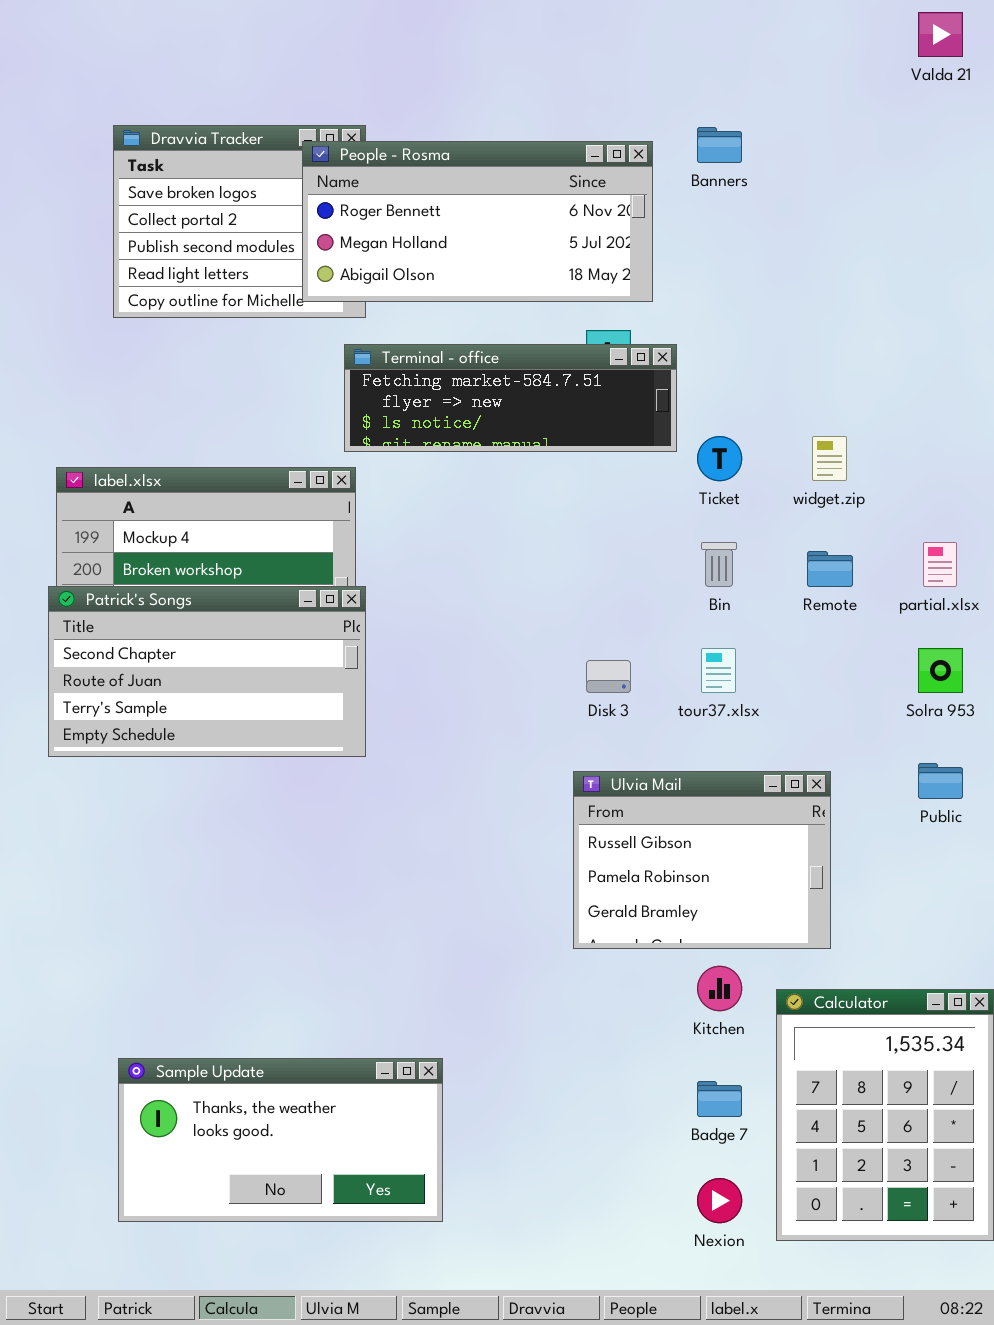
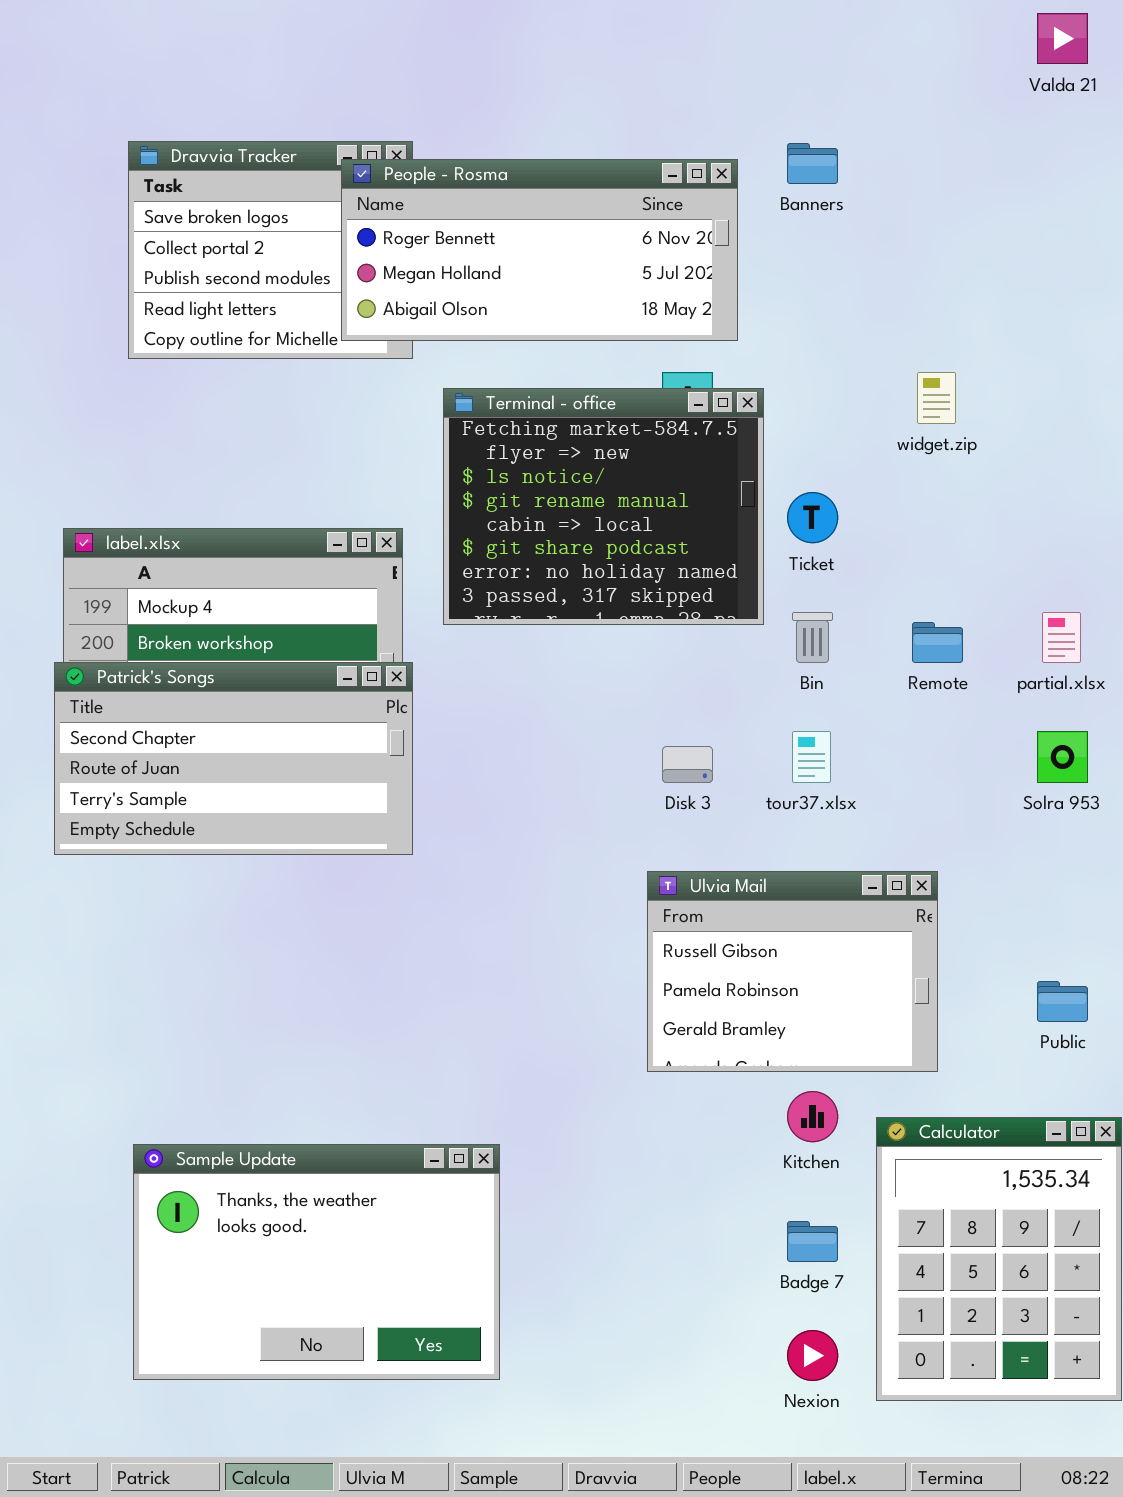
Terminal - office: [344,344,677,452] -> [443,388,764,625], resized
widget.zip: [812,436,847,481] -> [917,372,956,424], moved
Public: [918,763,963,799] -> [1037,981,1088,1022], moved
Sample Update: [118,1058,443,1222] -> [133,1144,500,1380], resized

